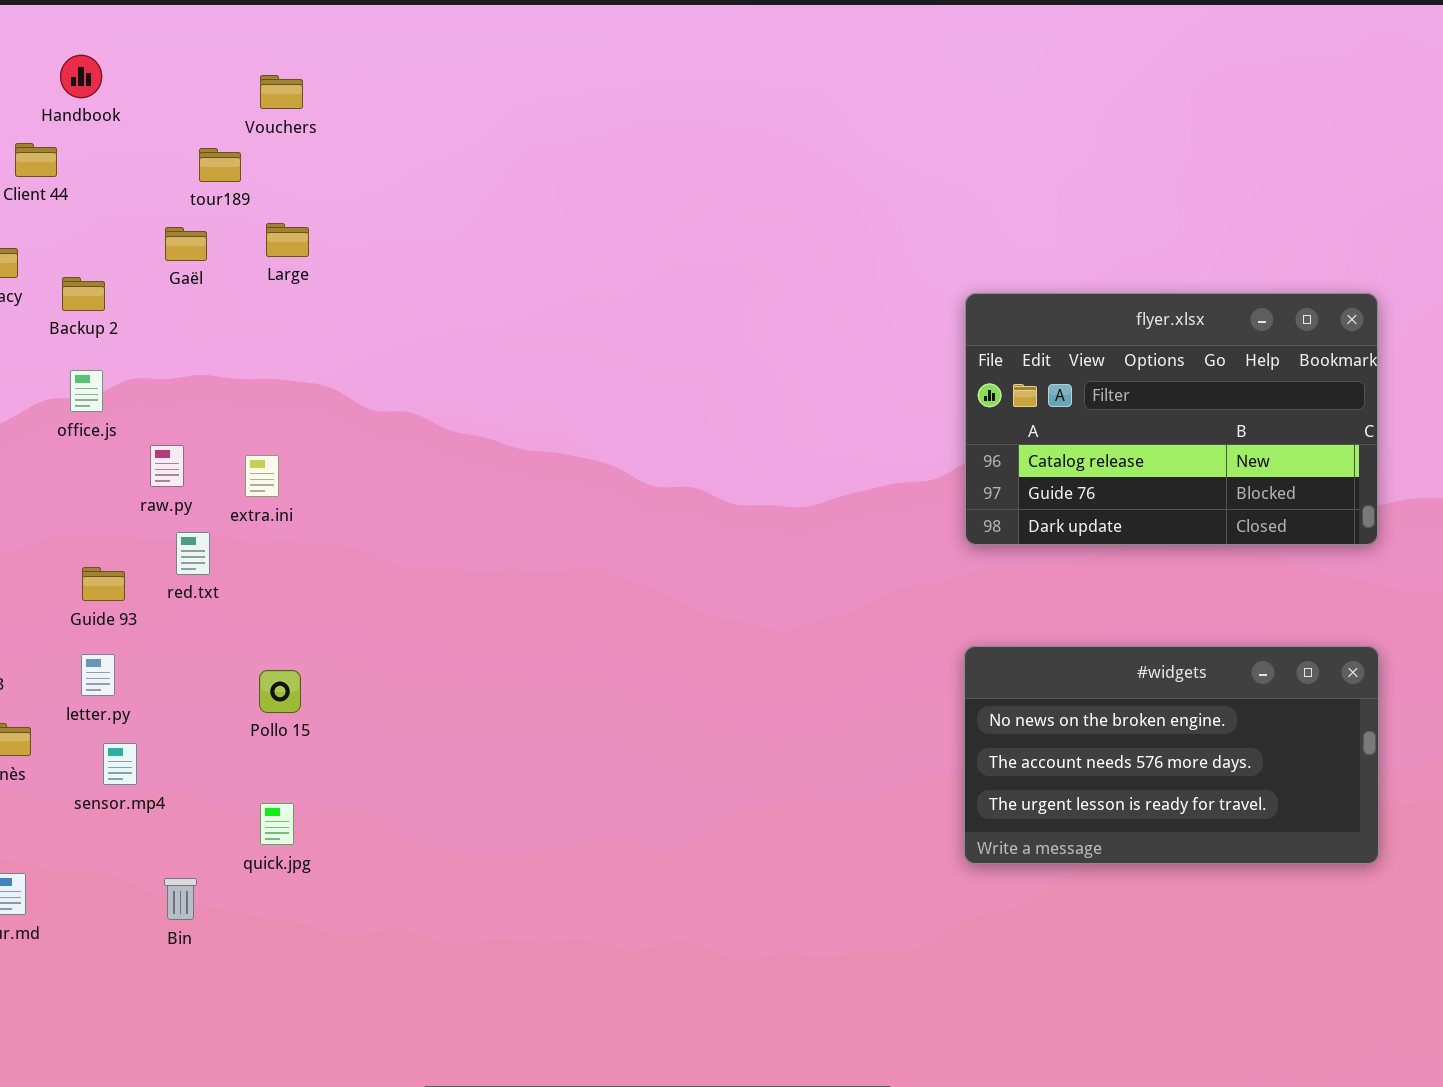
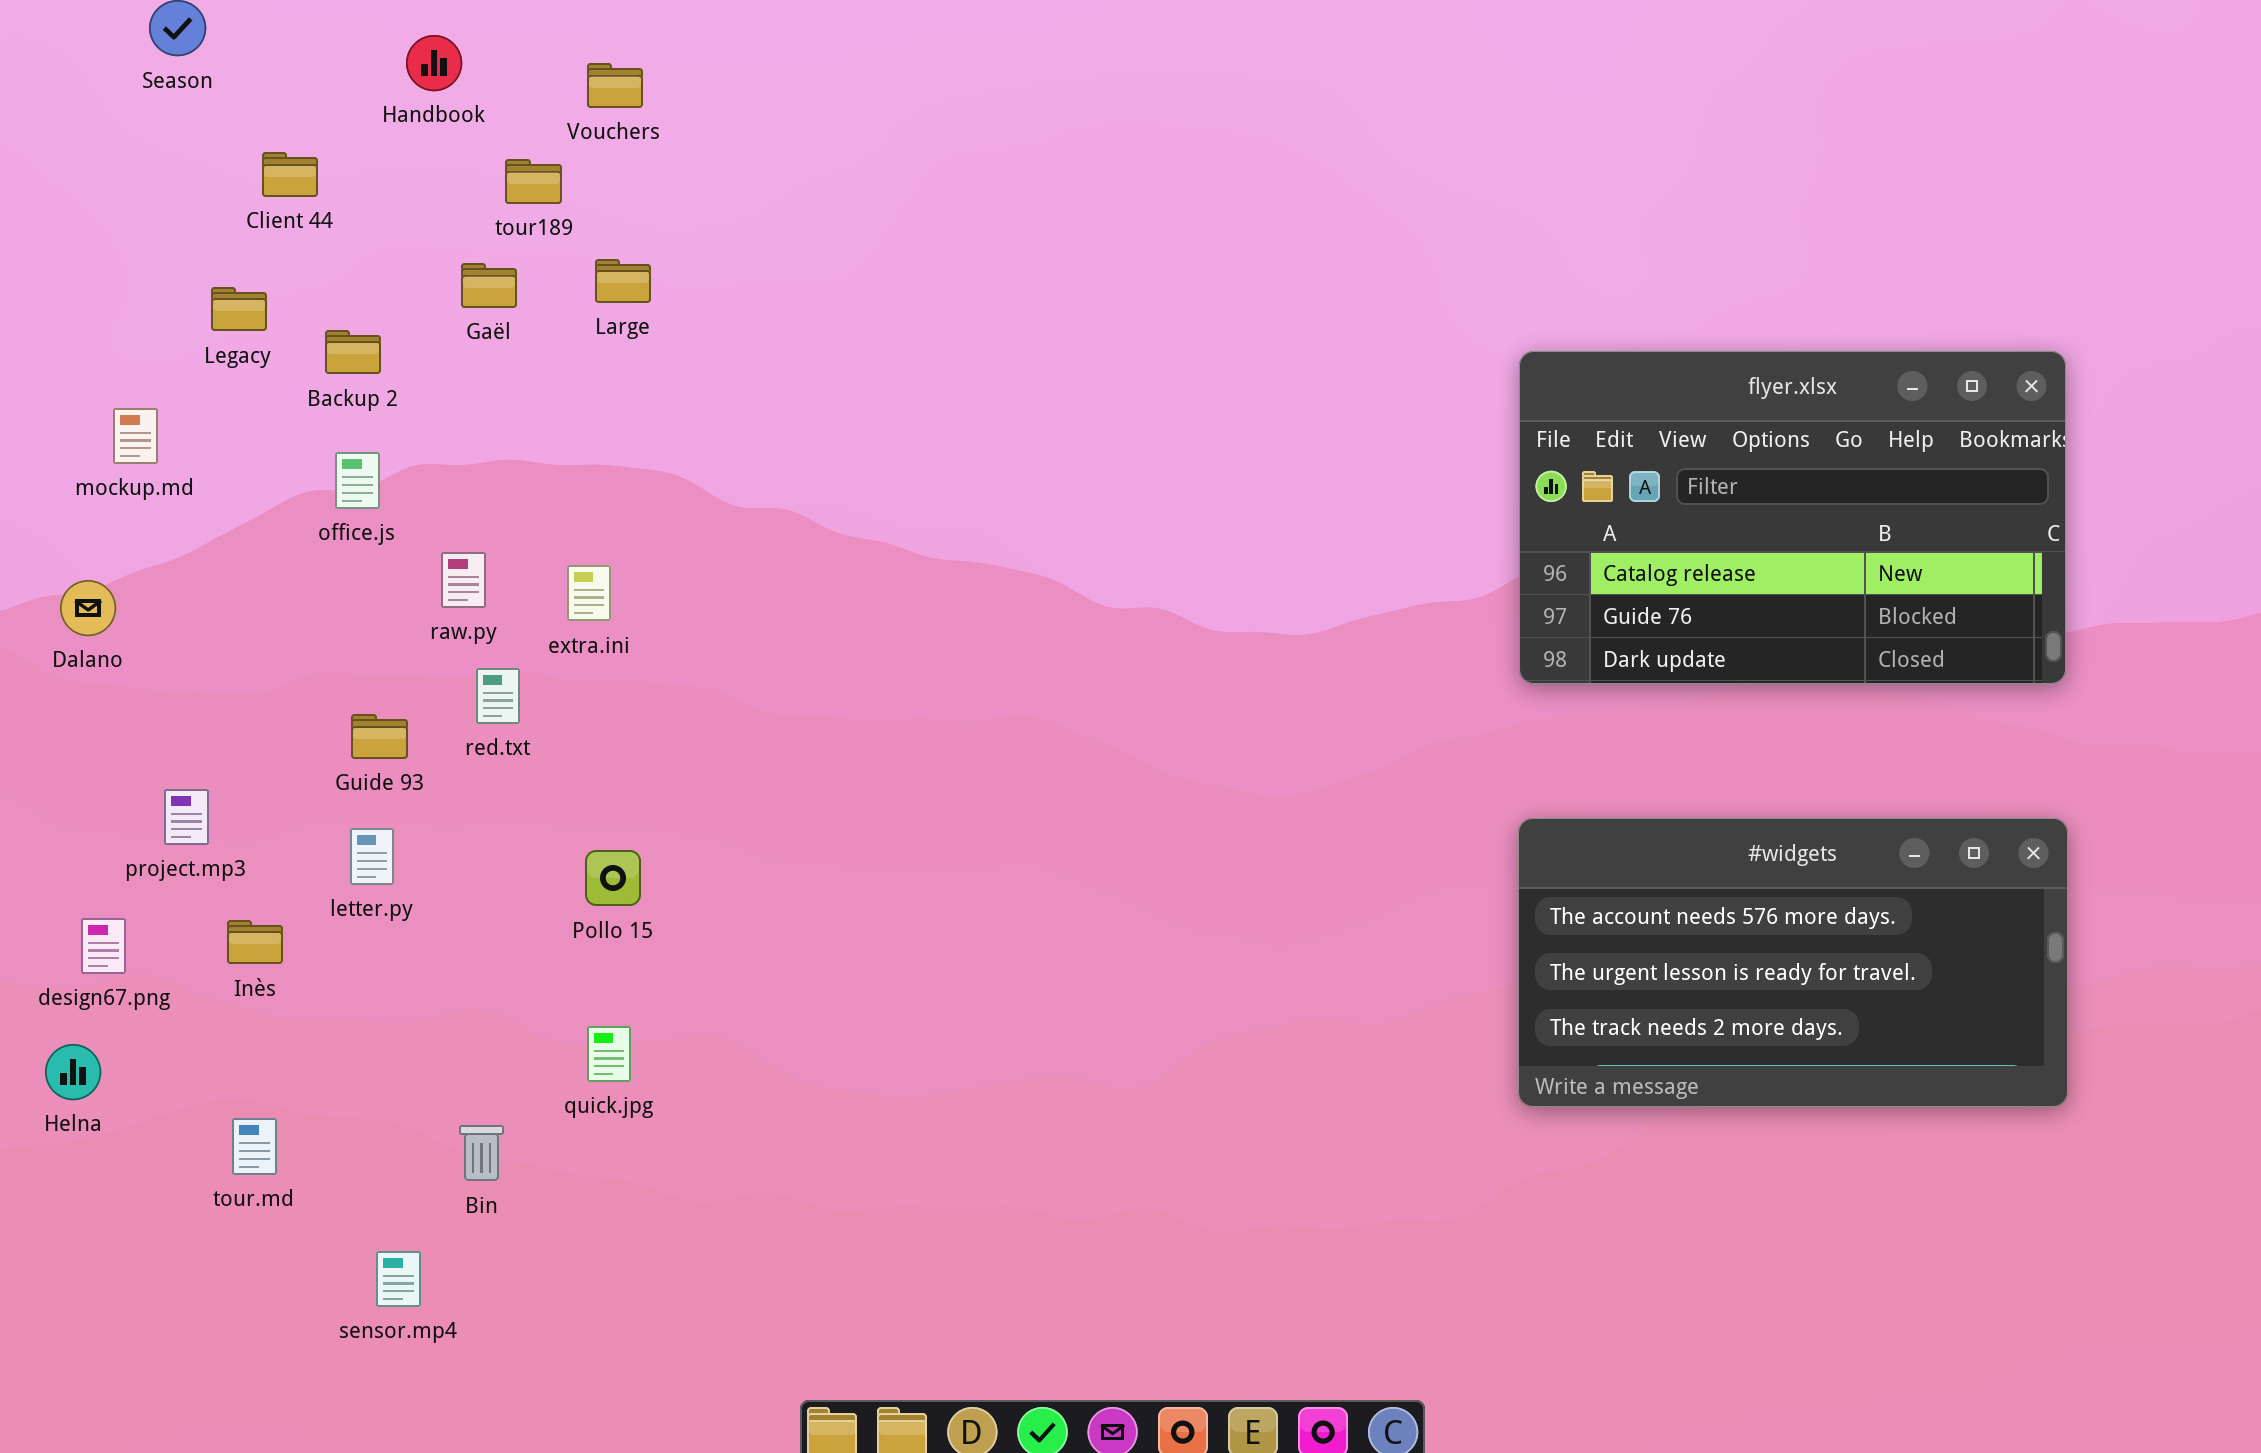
Handbook: [60,55,102,98] -> [406,35,462,91], moved
#widgets: [964,646,1379,864] -> [1518,818,2068,1107], scrolled down 1 row
sensor.mp4: [103,743,137,785] -> [376,1251,421,1307], moved

